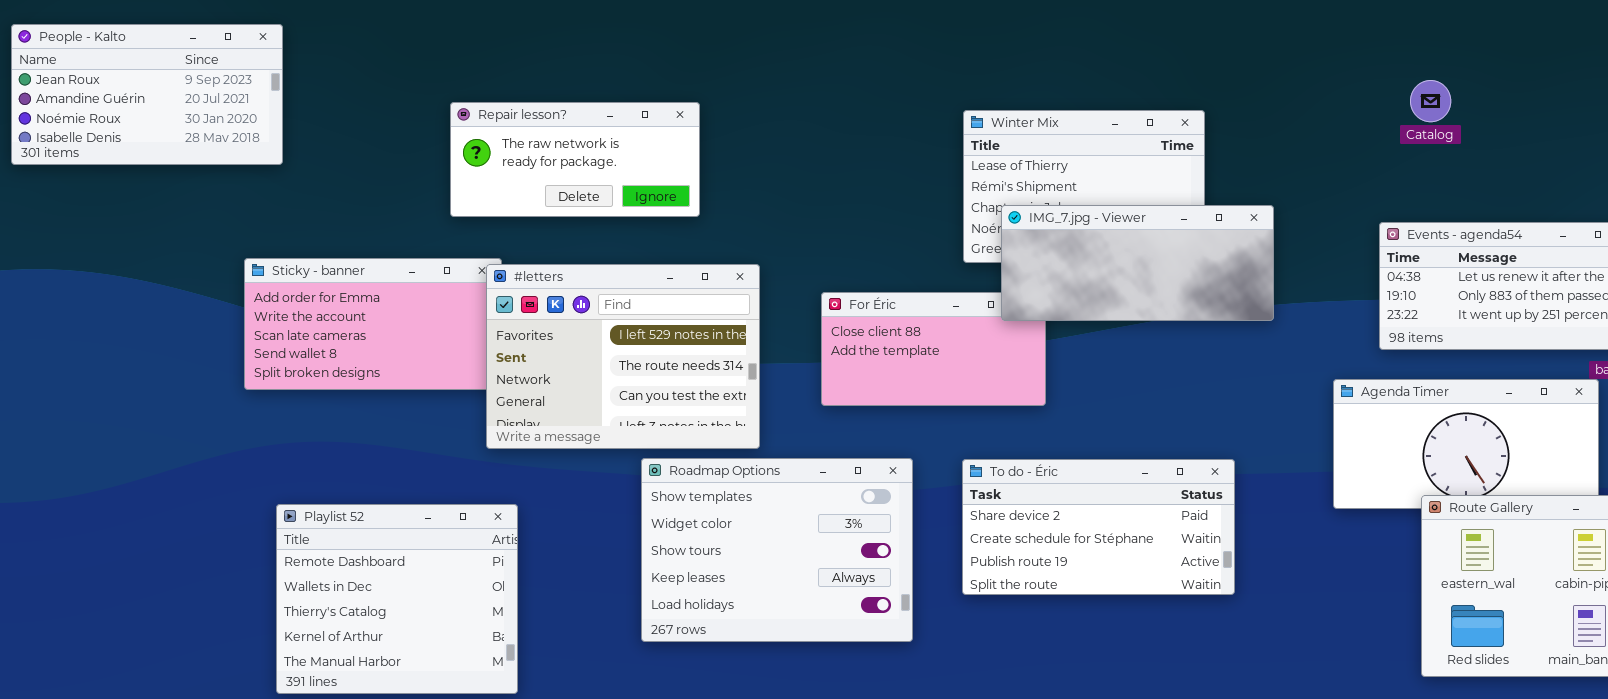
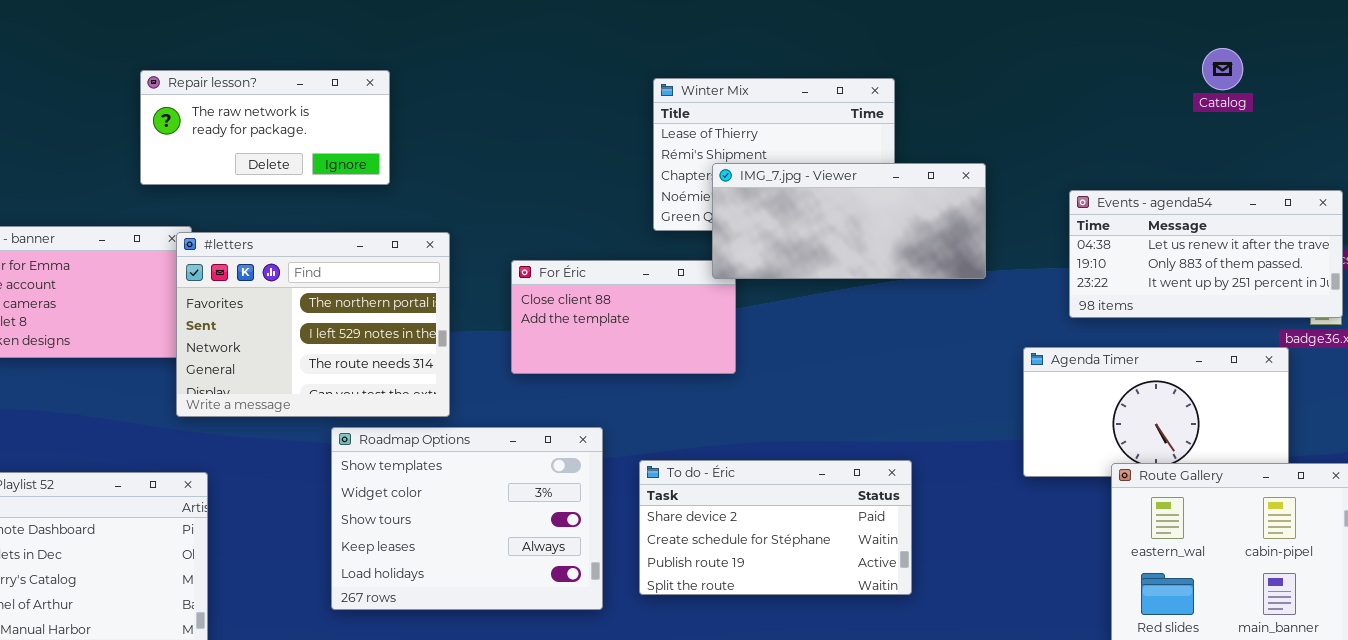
Catalog: [1410,80,1451,122] -> [1202,48,1243,90], moved
IMG_7.jpg - Viewer: [1001,205,1274,321] -> [712,163,986,279], moved
#letters: [486,264,760,449] -> [176,232,450,417], scrolled up 1 row
To do - Éric: [962,459,1235,595] -> [639,460,912,595], moved

